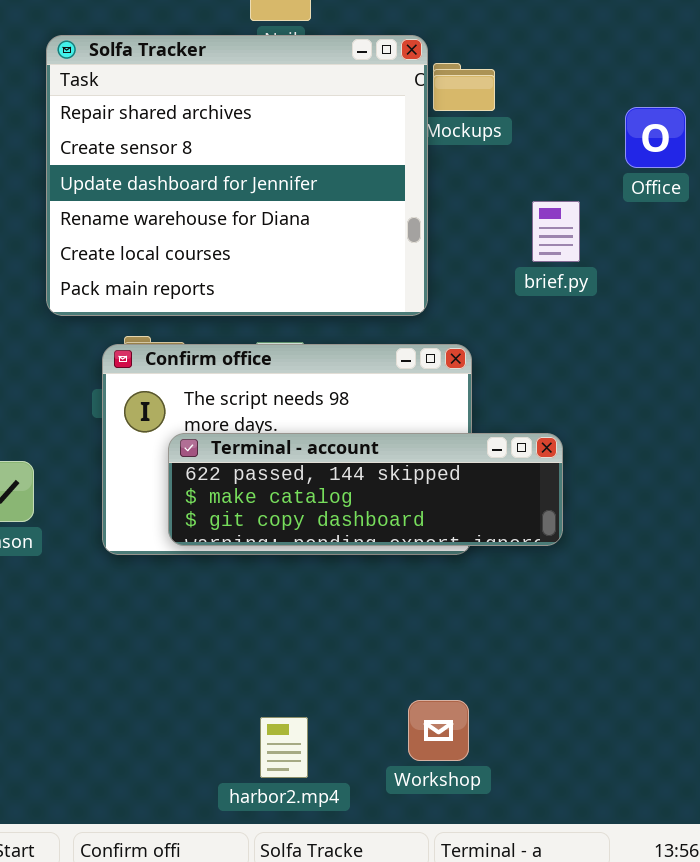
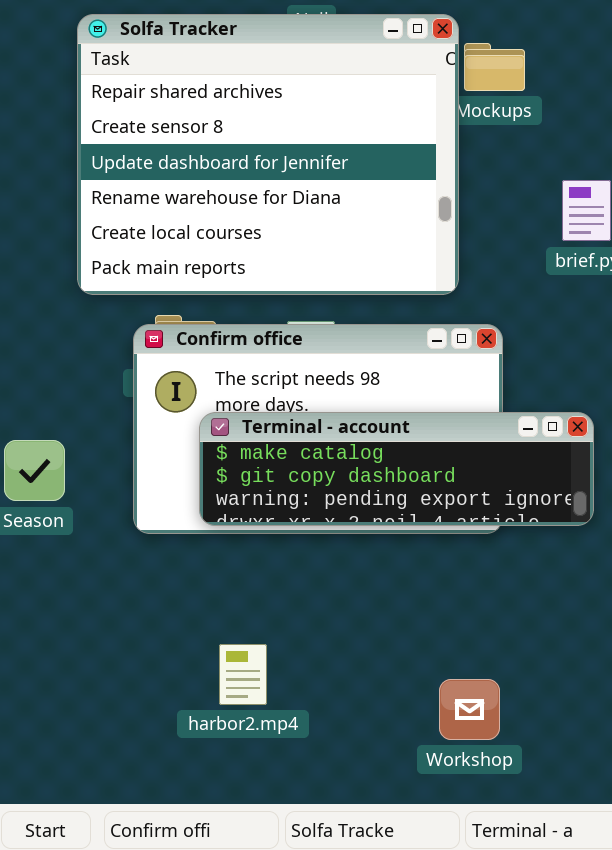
Terminal - account: [168,433,563,546] -> [199,412,594,526], scrolled down 1 row
harbor2.mp4: [260,717,308,778] -> [219,644,267,705], moved

